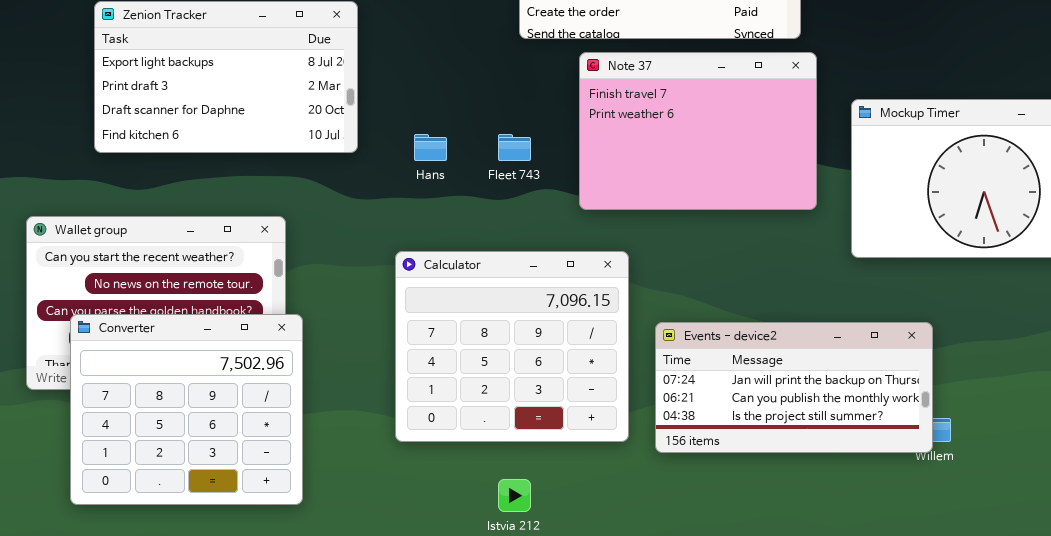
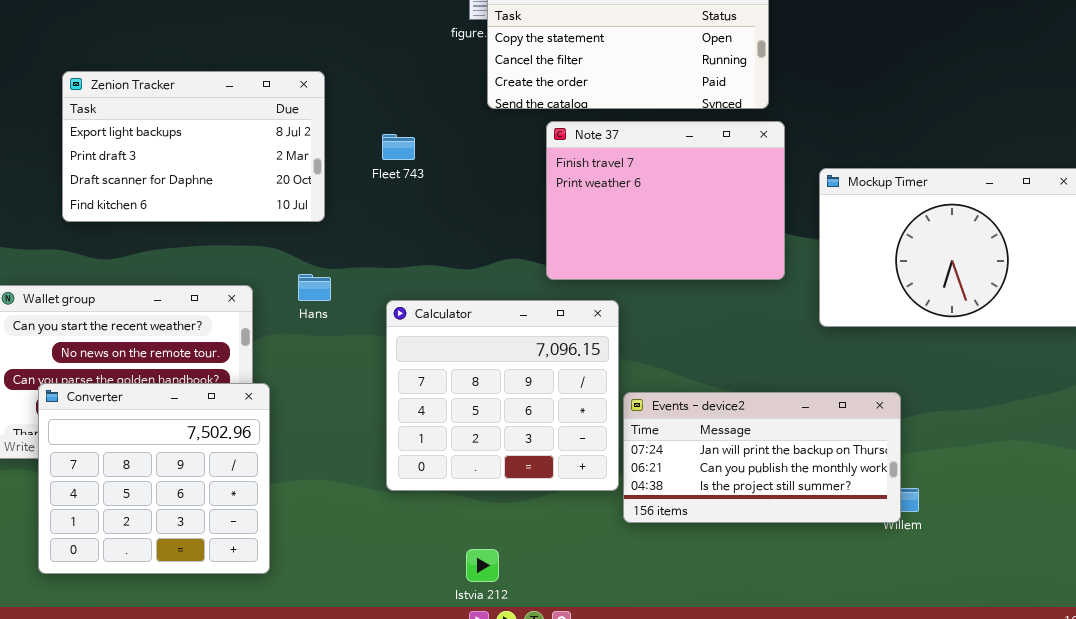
Hans: [414,134,447,161] -> [298,274,331,301], moved
Fleet 743: [498,134,531,161] -> [382,134,415,160], moved
Calculator: [395,251,629,442] -> [386,300,619,491], moved

